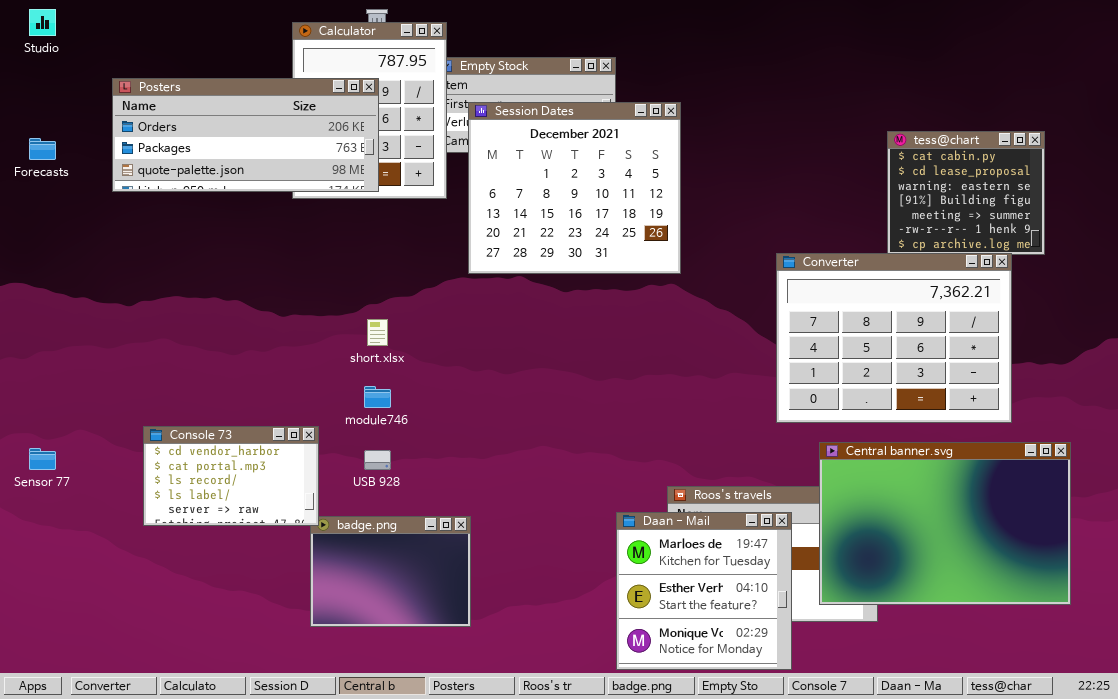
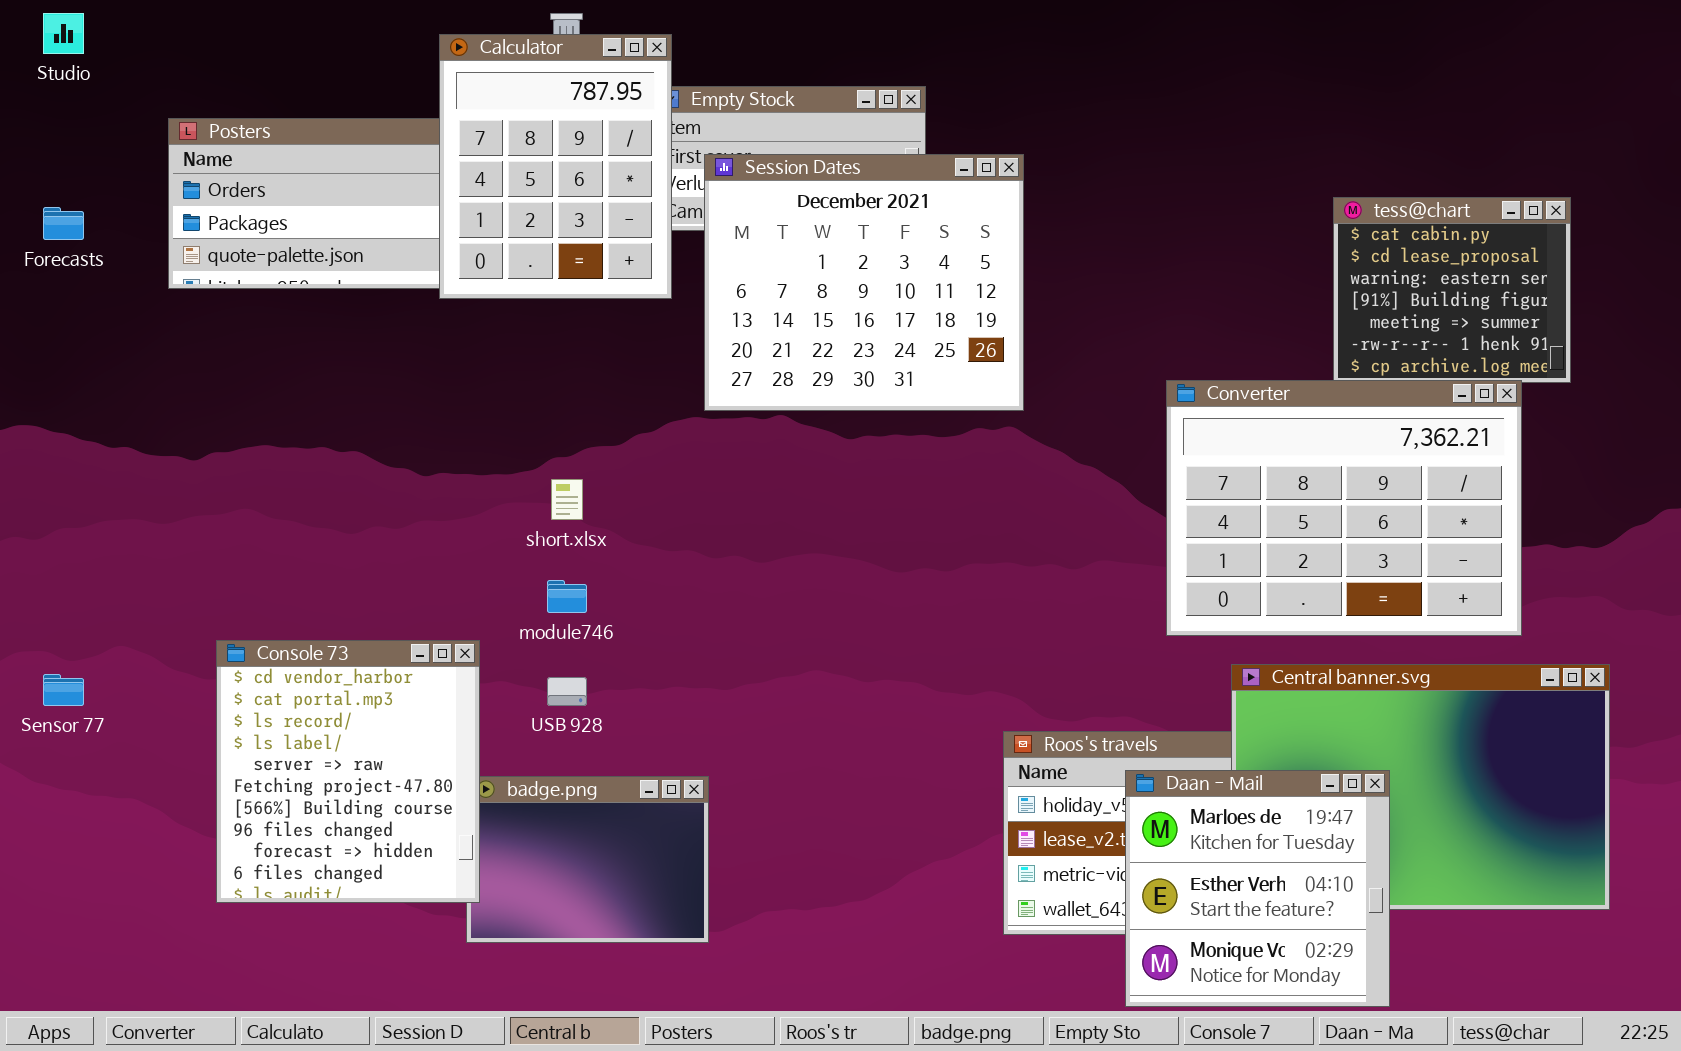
Calculator: [292,22,447,199] -> [439,34,672,299], raised
Console 73: [143,426,319,526] -> [216,640,480,903], resized
Daan - Mail: [616,512,792,670] -> [1125,770,1390,1007], moved

